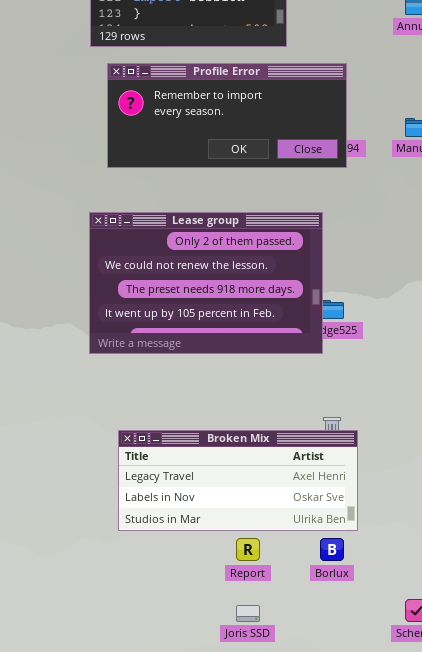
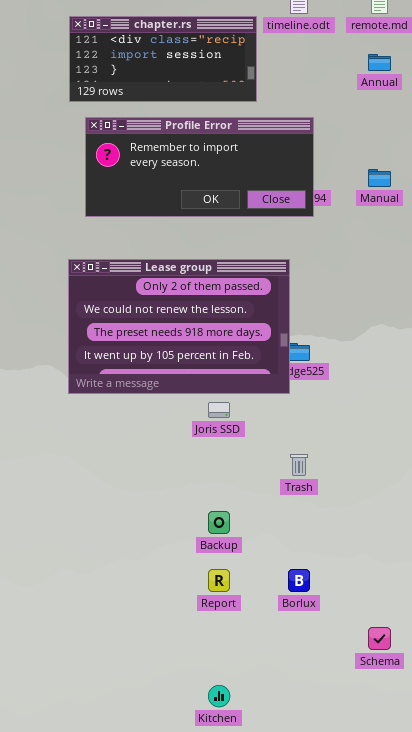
Broken Mix: [118,430,358,531] -> none, closed
Joris SSD: [236,605,260,622] -> [208,402,230,418], moved

